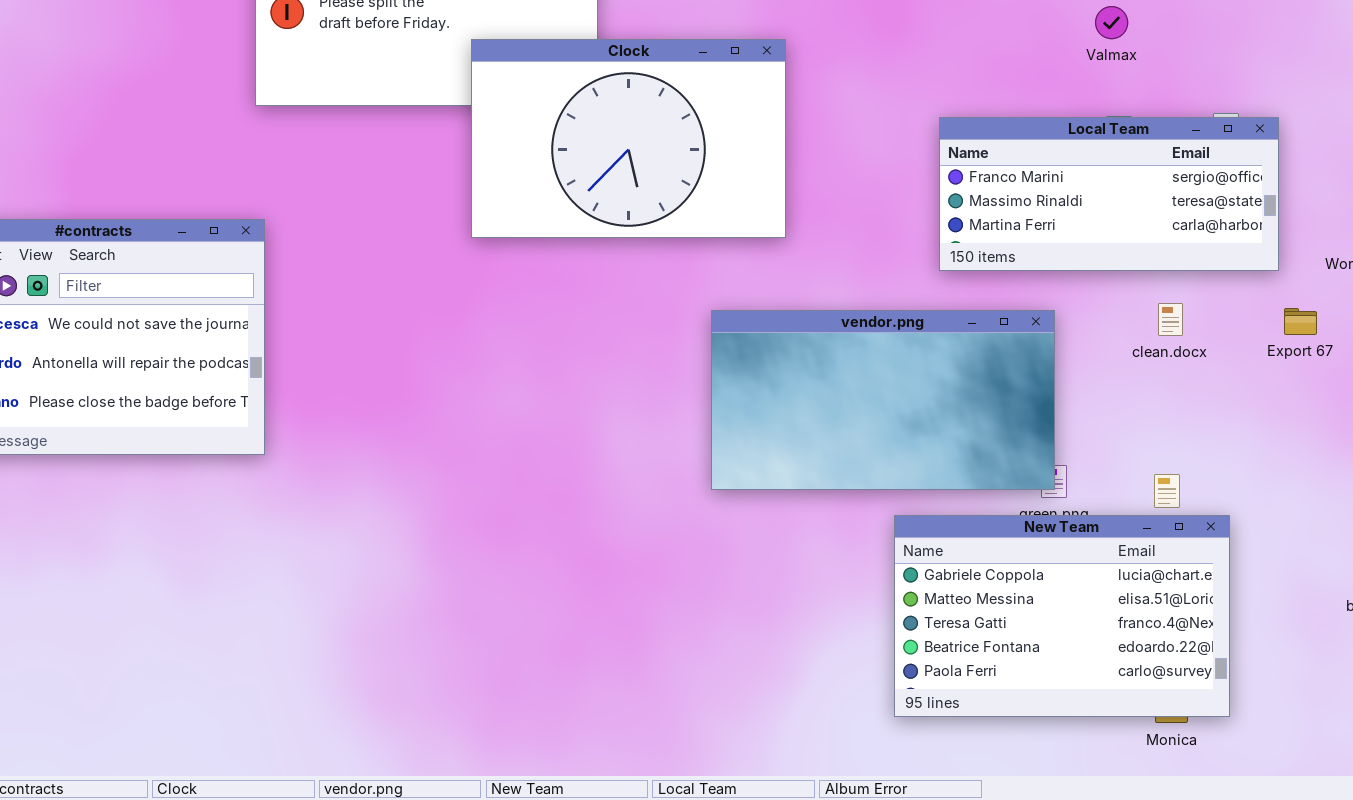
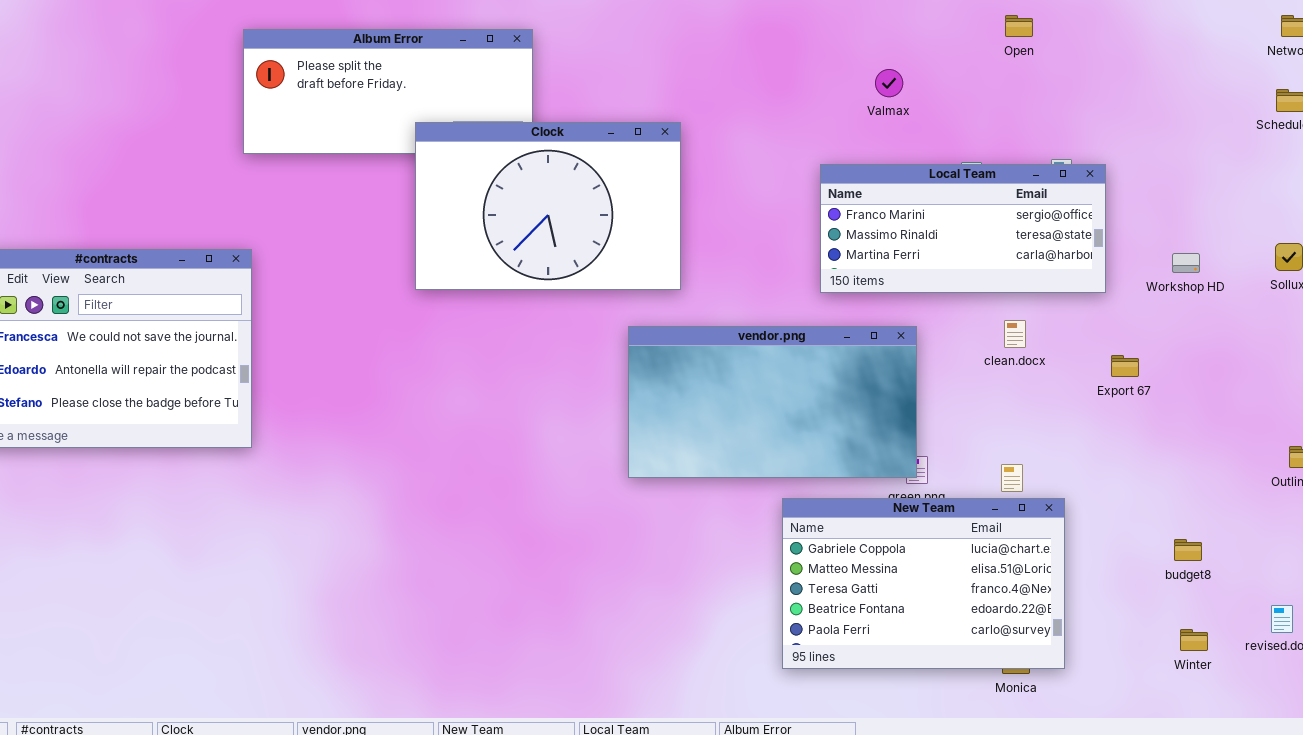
Valmax: [1095,6,1128,39] -> [875,69,903,97], moved
Clock: [471,39,786,238] -> [415,122,681,290], moved
Export 67: [1284,308,1317,335] -> [1111,355,1139,377], moved

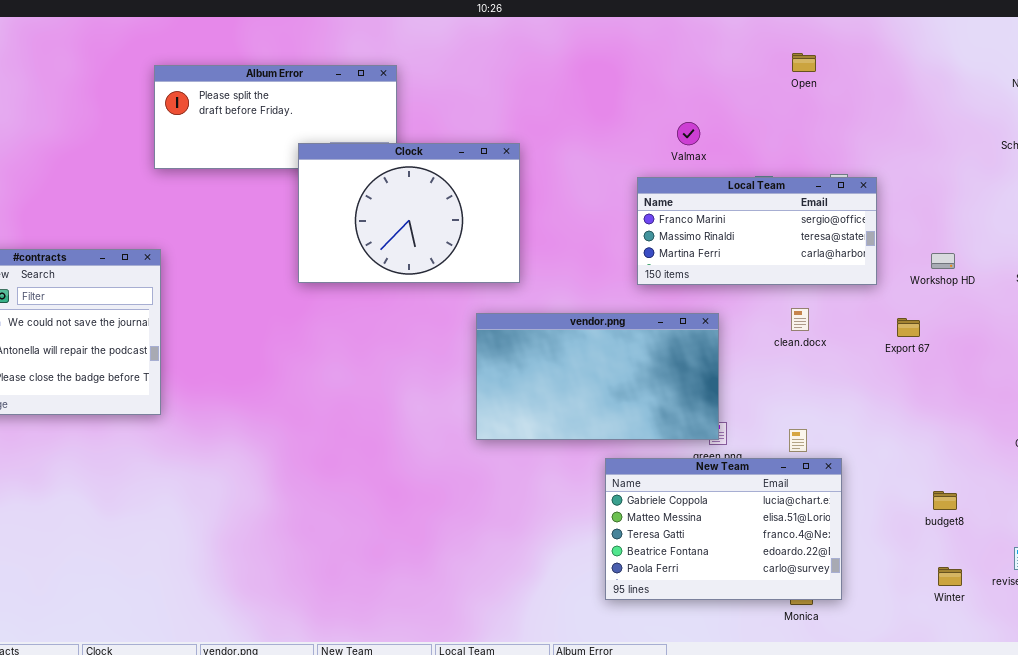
Valmax: [875,69,903,97] -> [677,122,700,145], moved
Export 67: [1111,355,1139,377] -> [897,318,920,337], moved

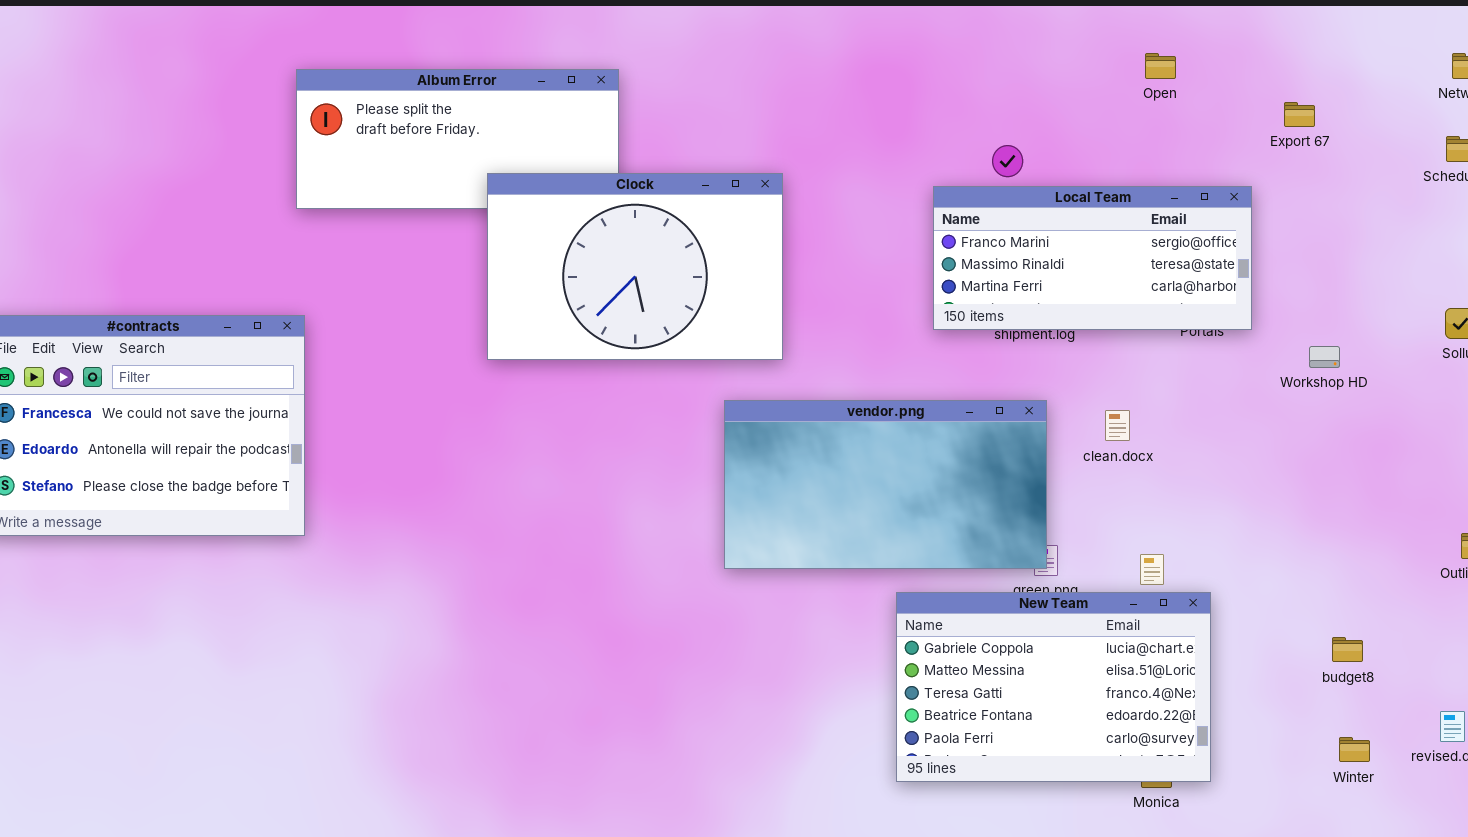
Local Team: [637,177,877,285] -> [933,186,1252,330], moved
Workshop HD: [931,253,955,269] -> [1309,346,1340,368], moved
clean.docx: [791,308,809,331] -> [1105,410,1130,441], moved
Export 67: [897,318,920,337] -> [1284,102,1315,127], moved

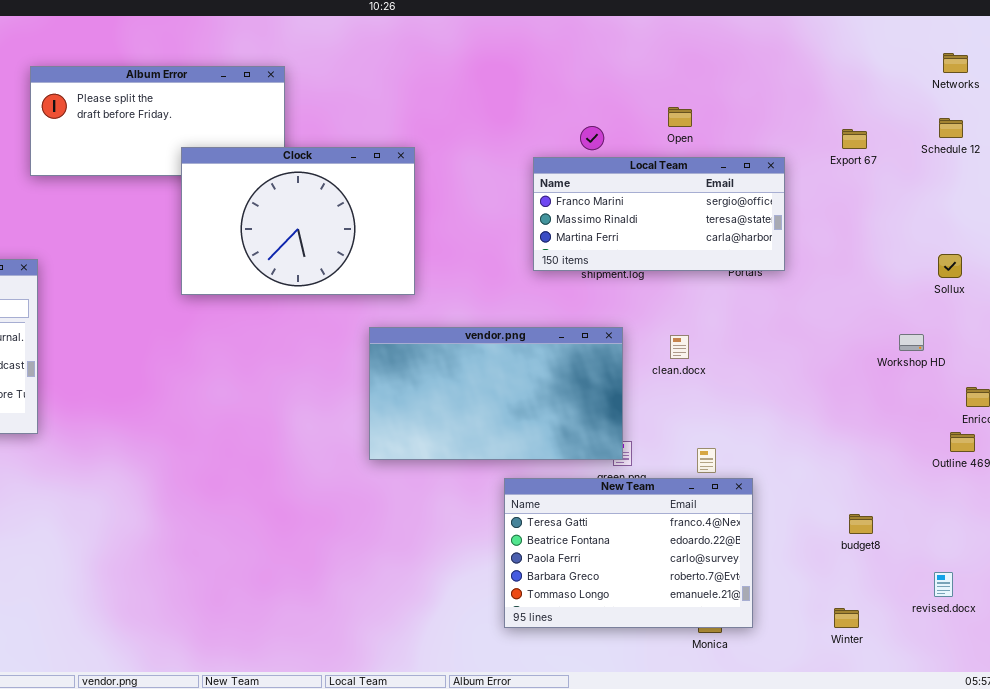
Open: [1145,53,1176,79] -> [668,107,692,127], moved
Export 67: [1284,102,1315,127] -> [842,129,867,149], moved
Workshop HD: [1309,346,1340,368] -> [899,334,924,351], moved
New Team: [896,592,1211,782] -> [504,478,753,628], scrolled down 2 rows
Winter: [1339,737,1370,762] -> [834,608,859,628], moved

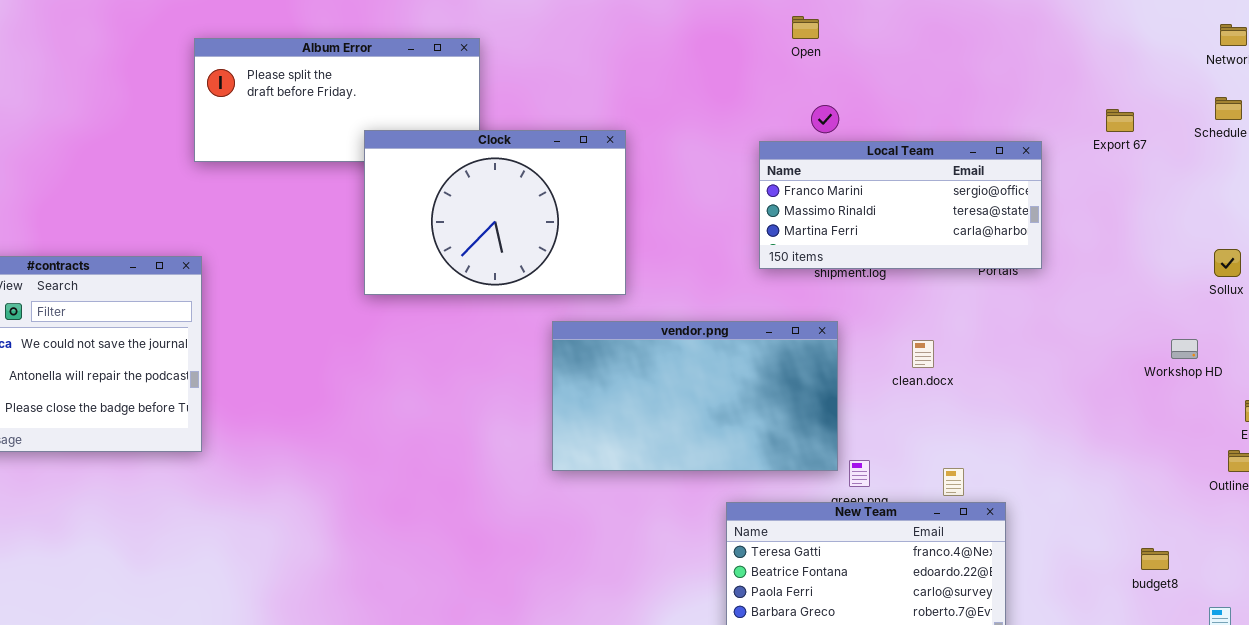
Open: [668,107,692,127] -> [792,16,819,39], moved
vendor.png: [369,327,623,460] -> [552,321,838,471], moved
budget8: [849,514,873,534] -> [1141,548,1169,570], moved

